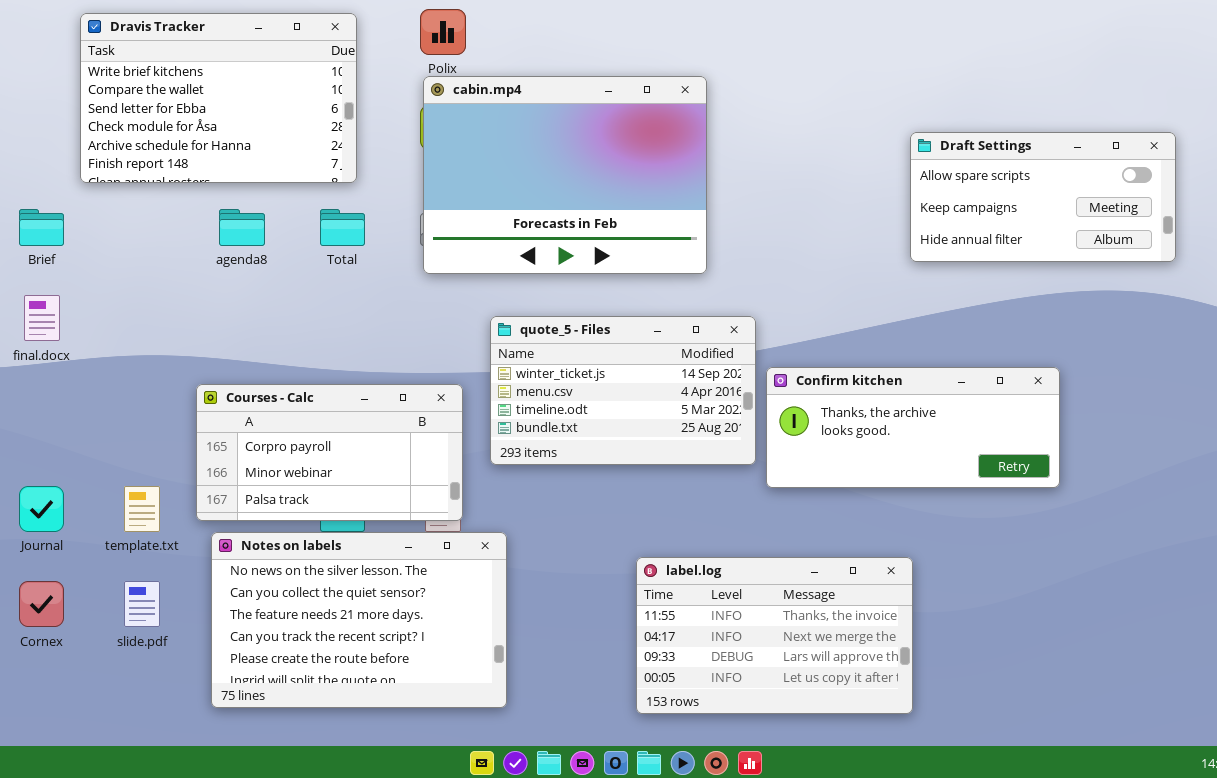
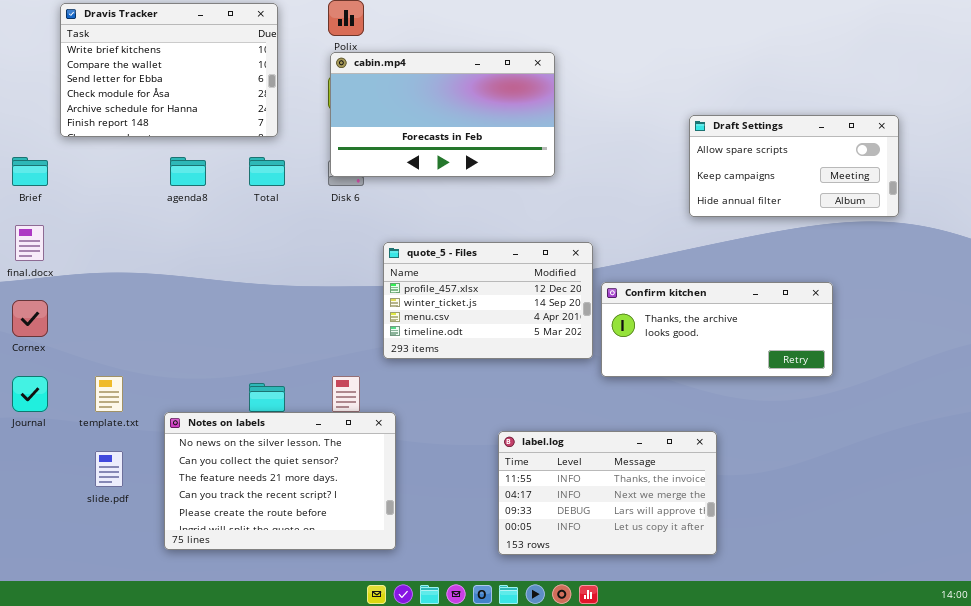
cabin.mp4: [423,76,707,274] -> [330,52,555,177], resized
Draft Settings: [910,132,1176,262] -> [689,115,899,217], moved
quote_5 - Files: [490,316,756,465] -> [383,242,593,359], scrolled up 1 row
Courses - Calc: [196,384,463,521] -> none, closed
Cornex: [19,581,64,627] -> [12,300,48,337], moved

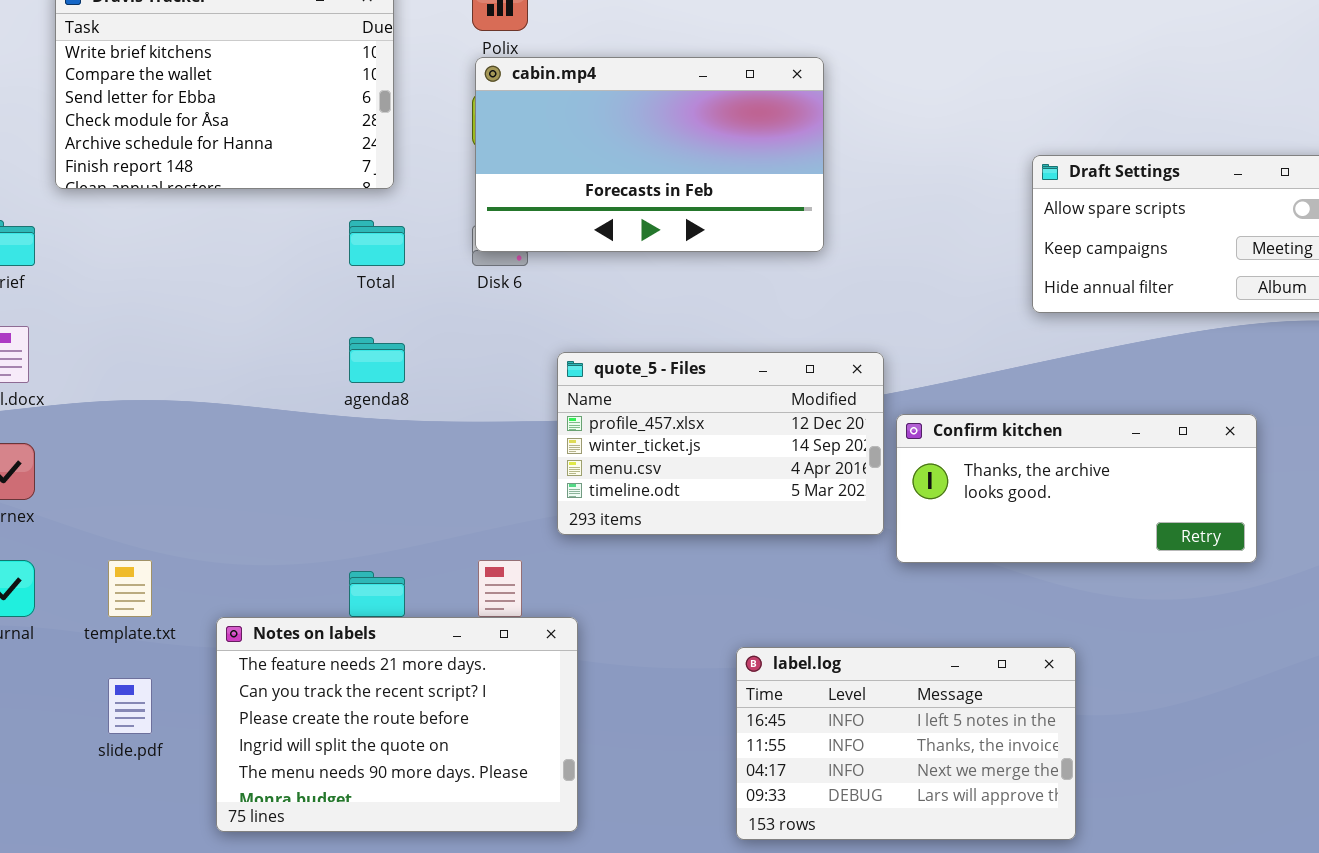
agenda8: [170,157,206,186] -> [349,337,405,383], moved
Notes on labels: [164,412,396,550] -> [216,617,578,832], scrolled down 2 rows
label.log: [498,431,717,555] -> [736,647,1076,840], scrolled up 1 row

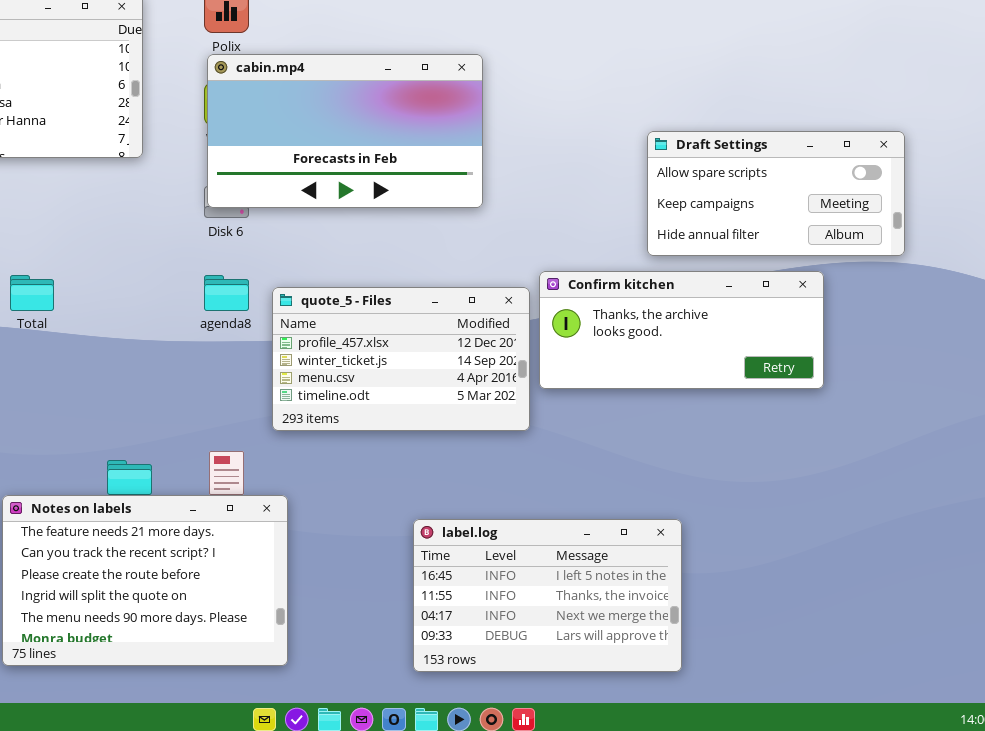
Total: [349,220,405,266] -> [10,275,54,311], moved
agenda8: [349,337,405,383] -> [204,275,249,311], moved
Confirm kitchen: [896,414,1257,563] -> [539,271,824,389], moved

